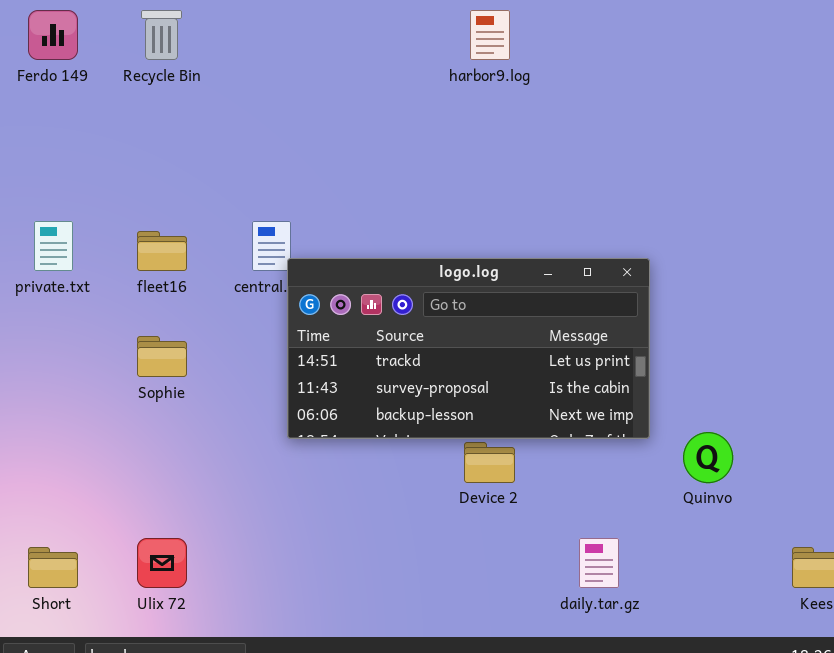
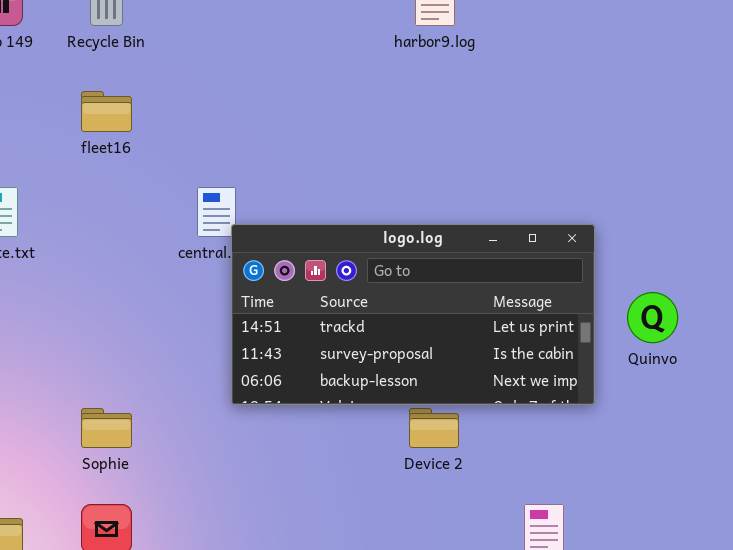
fleet16: [137,231,187,271] -> [81,91,132,132], moved
Sophie: [137,336,187,377] -> [81,408,132,448], moved
Quinvo: [683,432,733,483] -> [627,292,678,343], moved

